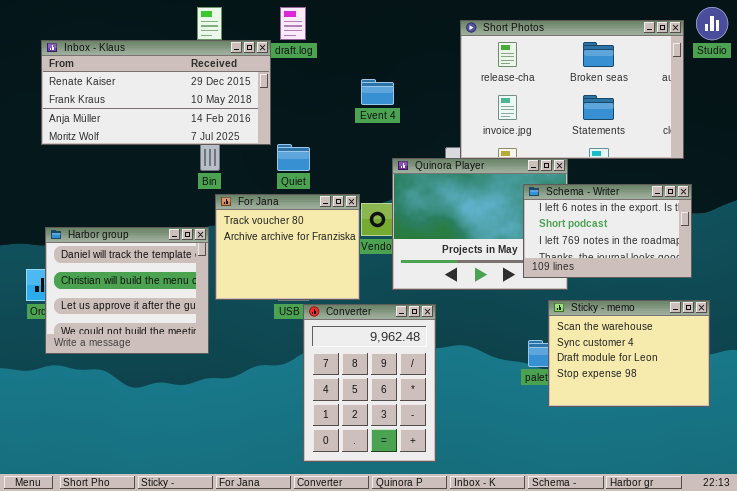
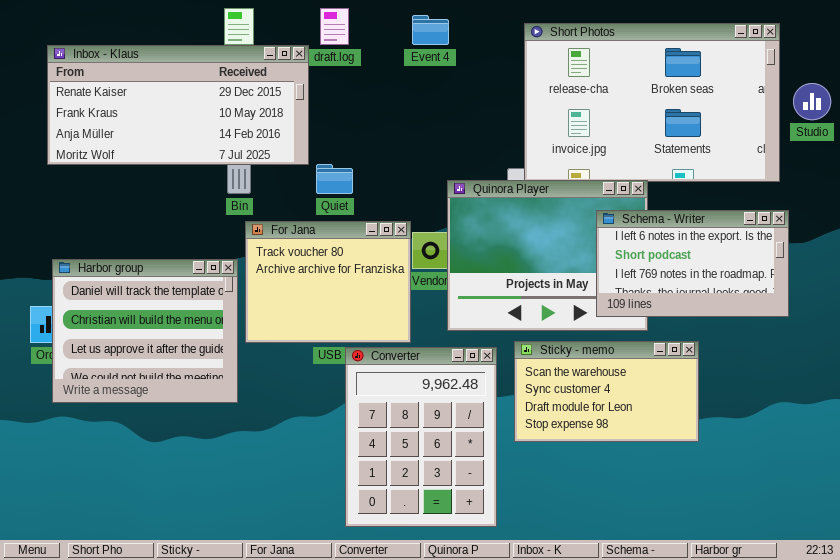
Studio: [696,7,728,40] -> [793,83,831,120], moved
Event 4: [361,79,394,105] -> [412,15,449,45], moved
Sticky - memo: [548,300,710,407] -> [514,341,699,442], moved, resized

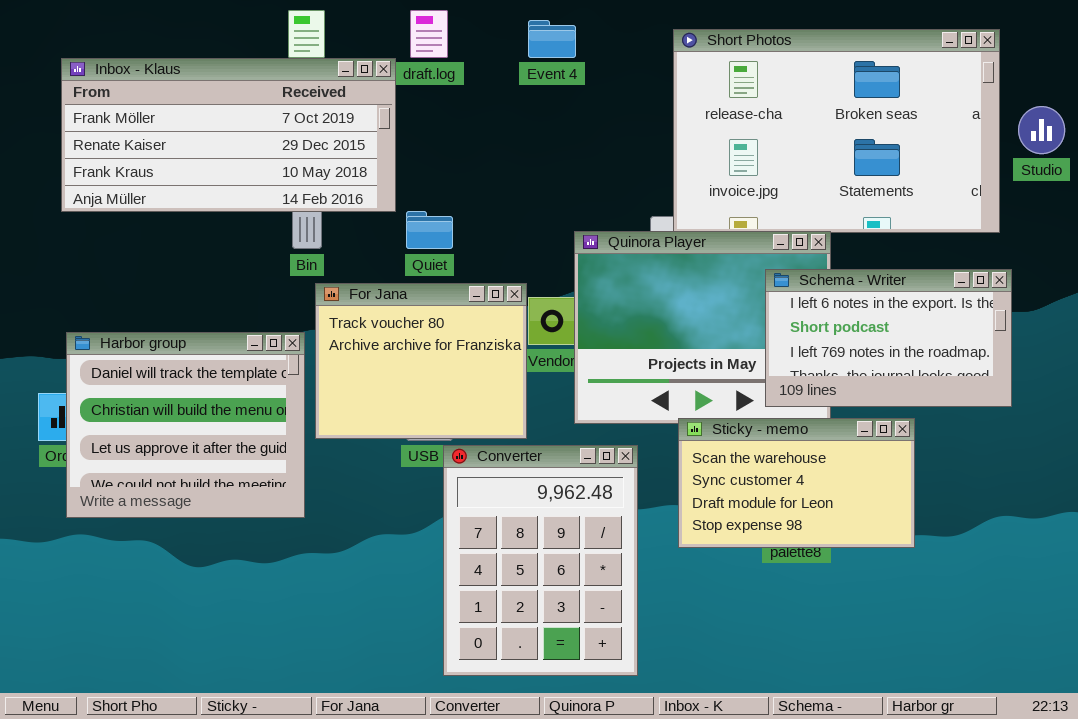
Inbox - Klaus: [47,45,309,165] -> [61,58,396,212], scrolled up 1 row
Sticky - memo: [514,341,699,442] -> [678,418,915,548], moved

